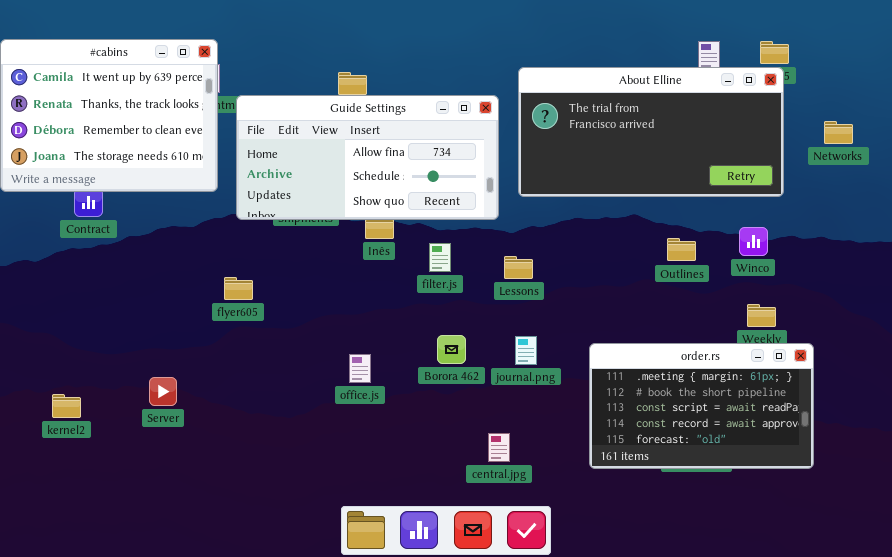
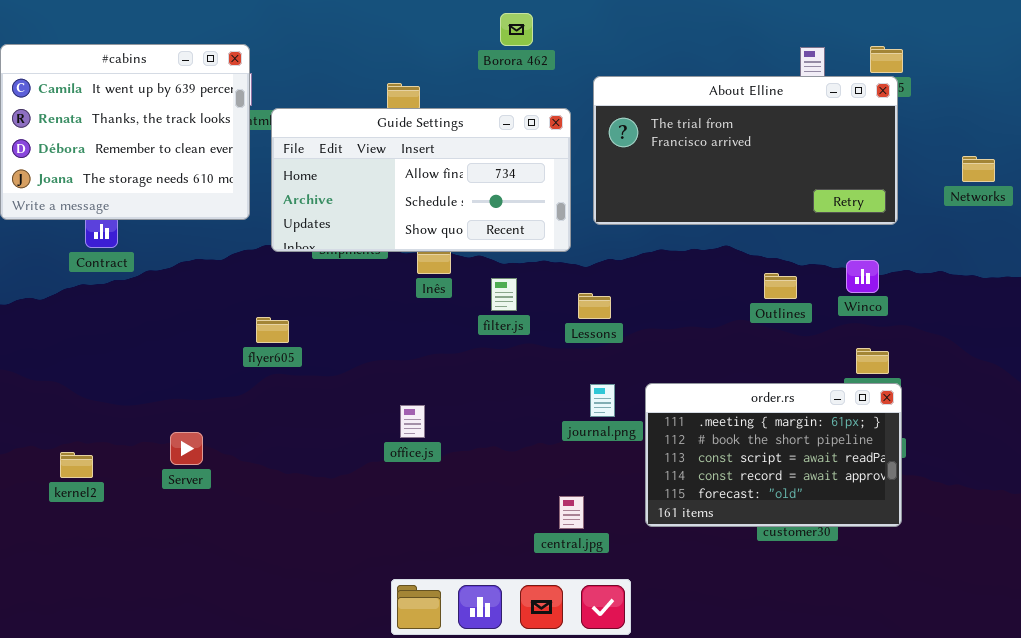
Networks: [824,121,853,144] -> [962,156,995,182], moved
Borora 462: [437,335,466,364] -> [500,13,533,46], moved
order.rs: [589,343,814,469] -> [645,383,902,527], moved

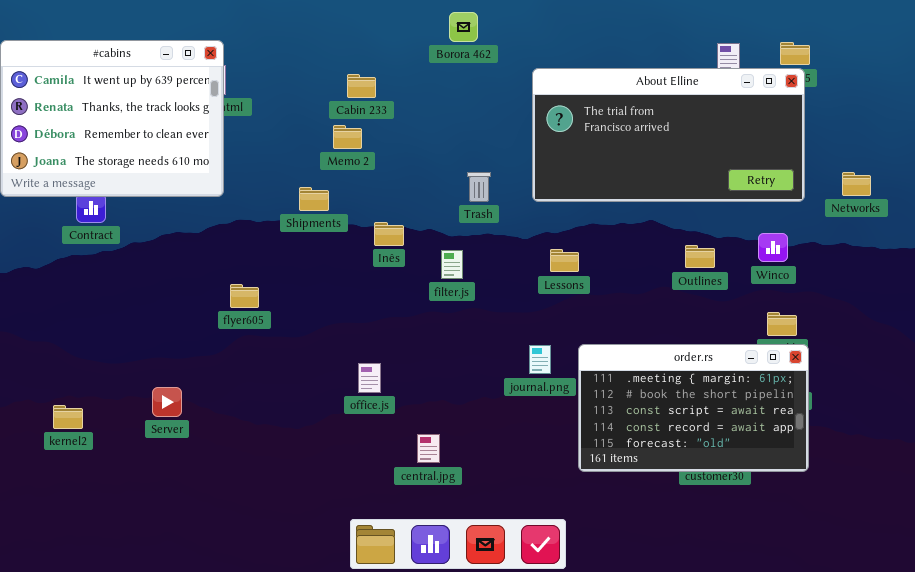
Guide Settings: [271,108,571,252] -> none, closed
Networks: [962,156,995,182] -> [842,172,871,196], moved
Lessons: [578,293,611,319] -> [550,249,579,272], moved
central.jpg: [559,496,584,529] -> [417,434,440,463], moved

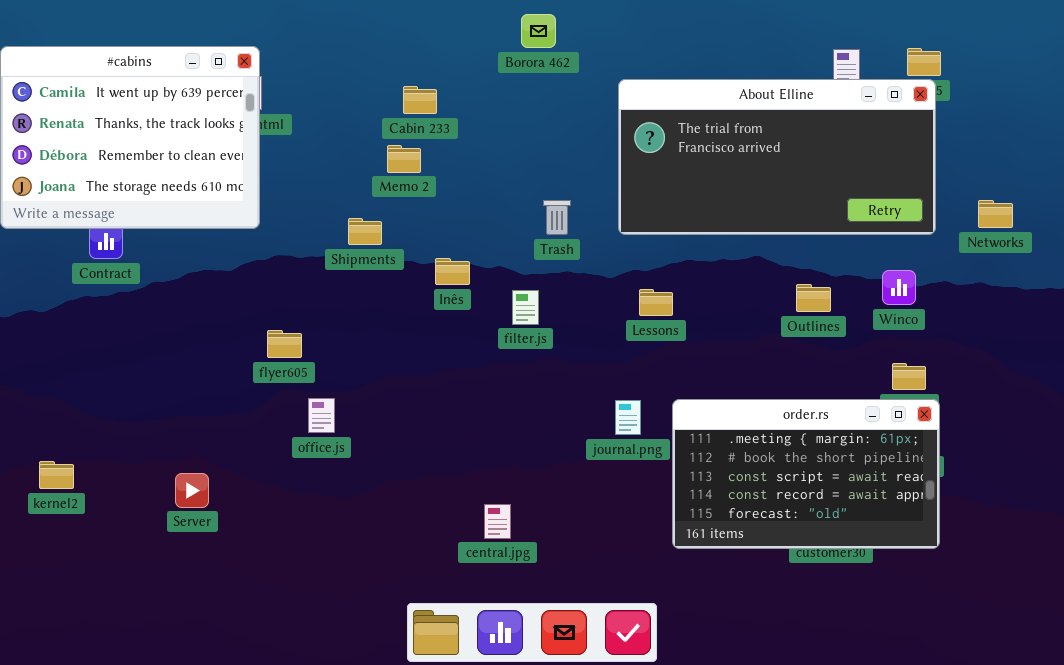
office.js: [358,363,381,393] -> [308,398,335,433], moved
Server: [152,387,182,417] -> [175,473,209,508], moved
kernel2: [53,405,83,429] -> [39,461,74,489], moved

